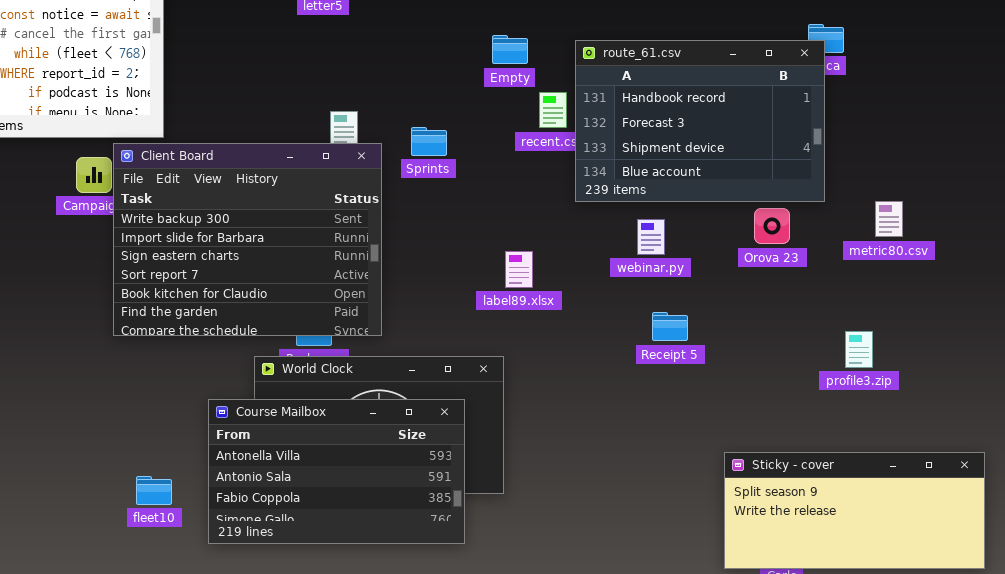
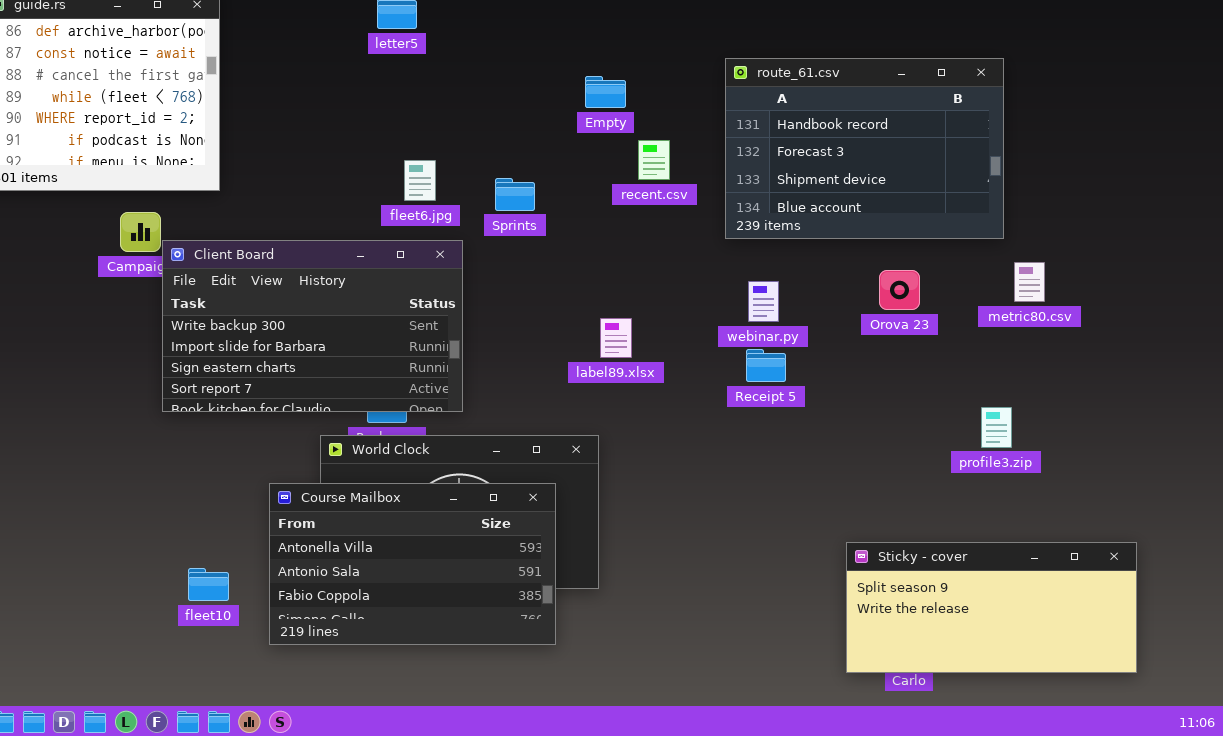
route_61.csv: [575,40,825,202] -> [725,58,1004,239], moved
Client Board: [113,143,382,336] -> [162,240,463,412], resized
Receipt 5: [652,312,688,341] -> [746,349,786,382], moved

